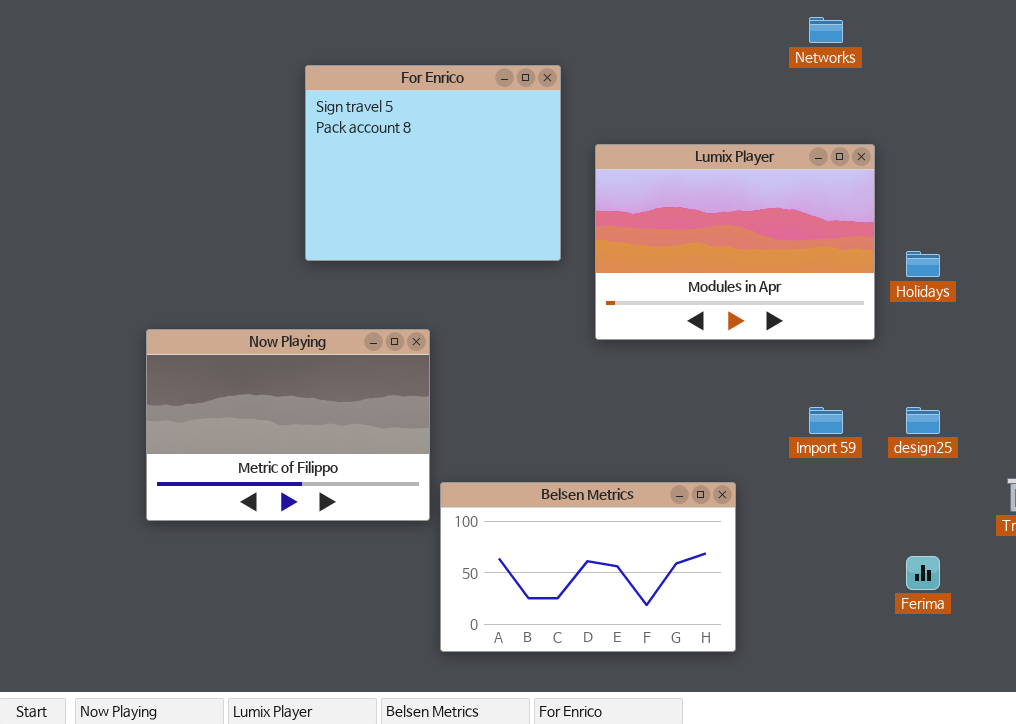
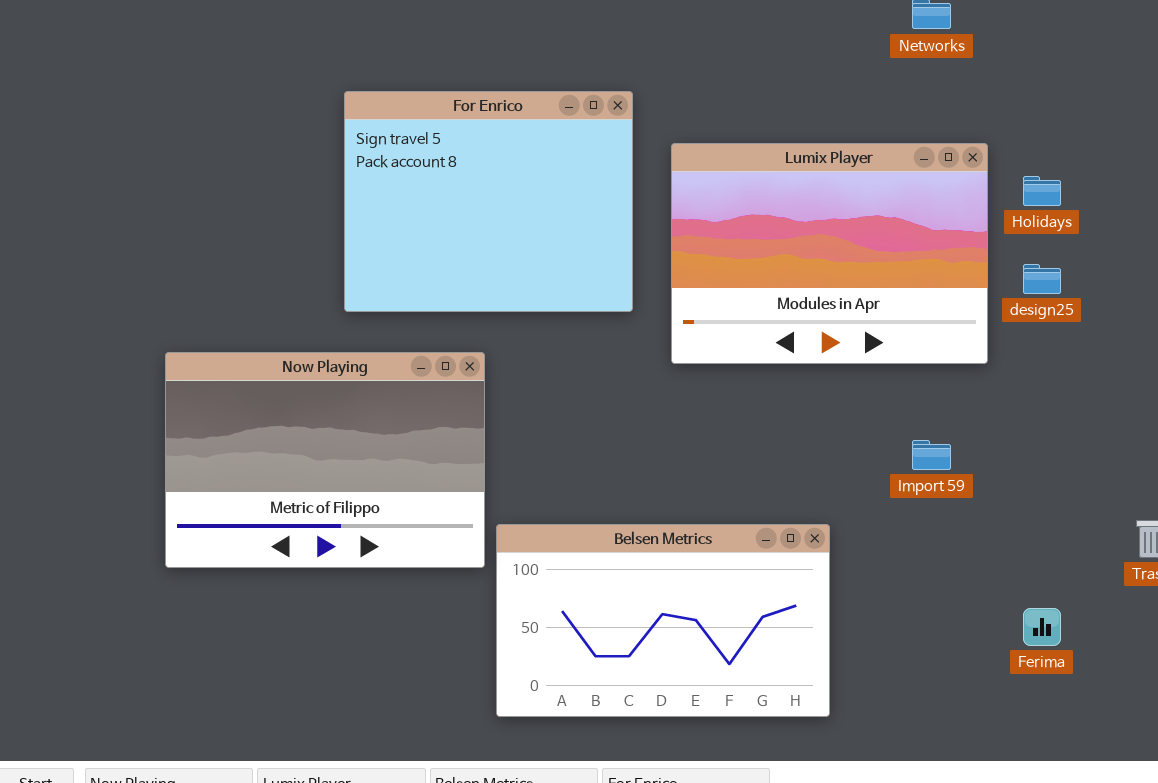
For Enrico: [305,65,561,261] -> [344,91,633,312], moved
Holidays: [906,251,940,277] -> [1023,176,1061,206], moved
design25: [906,407,940,434] -> [1023,264,1061,294], moved

